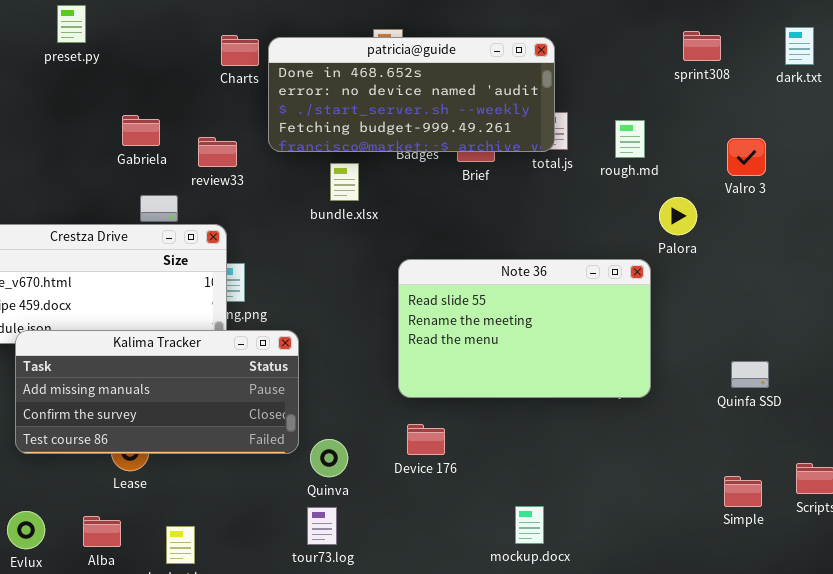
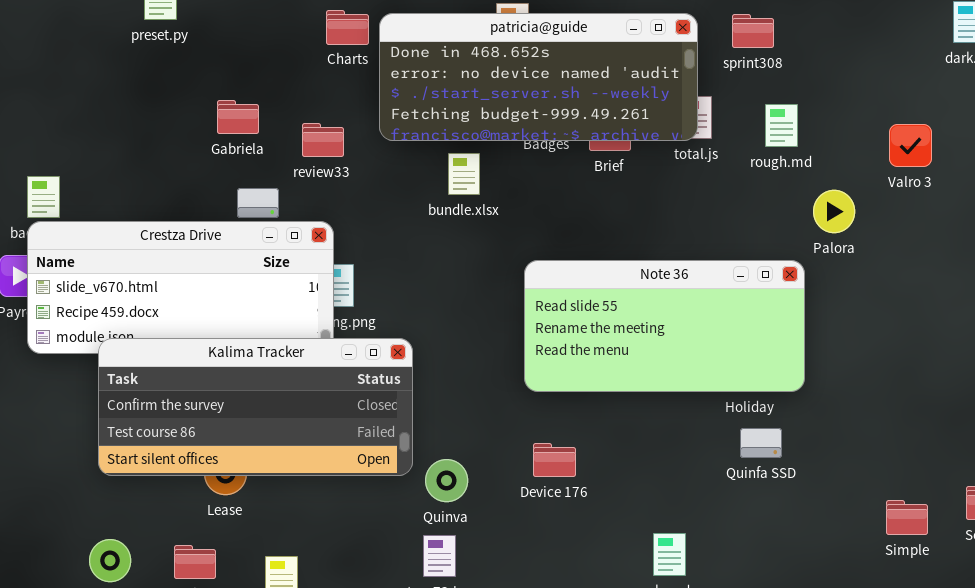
sprint308: [683,31,721,61] -> [732,14,774,48], moved
Note 36: [398,259,651,398] -> [524,260,805,392], resized
Kalima Tracker: [15,330,299,454] -> [98,338,413,476], scrolled down 1 row
Quinfa SSD: [731,361,769,388] -> [740,428,782,458], moved

